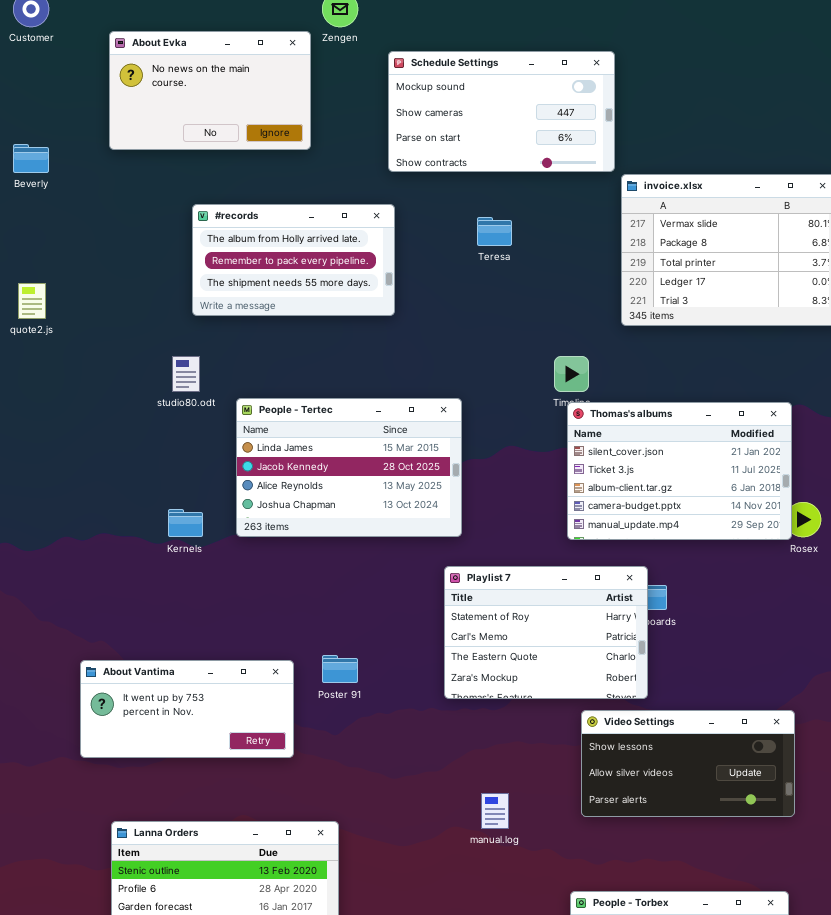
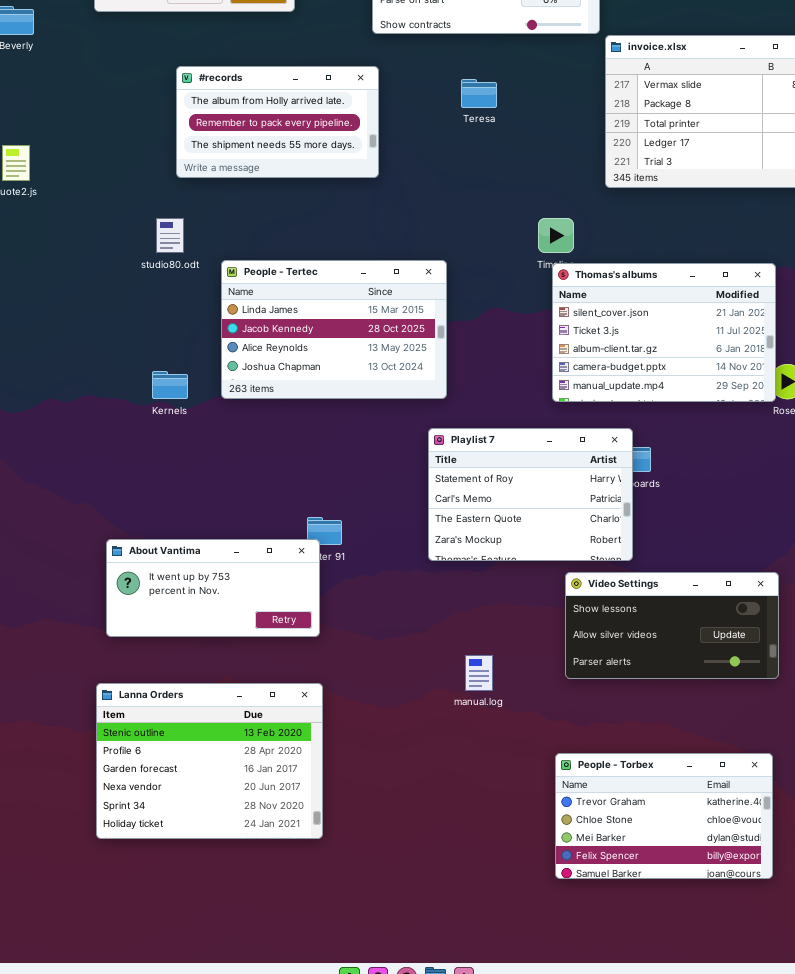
About Vantima: [80,660,294,758] -> [106,539,320,637], moved

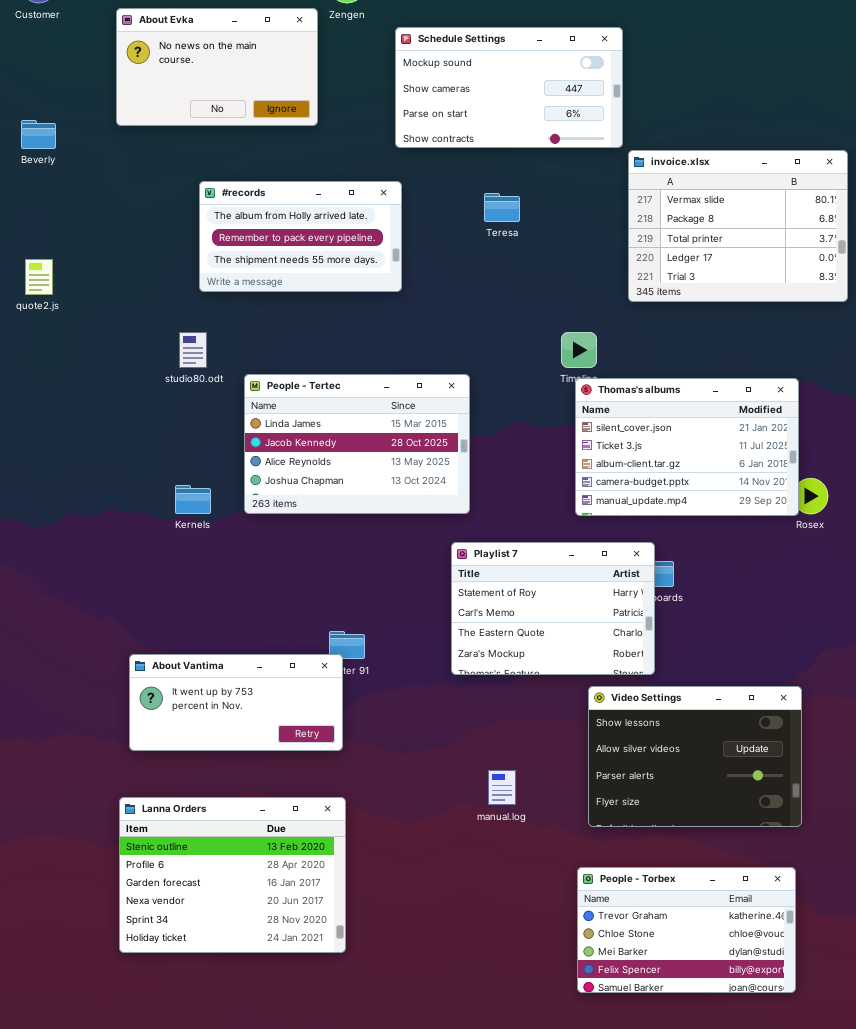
Video Settings: [565,572,779,679] -> [588,686,802,827], resized

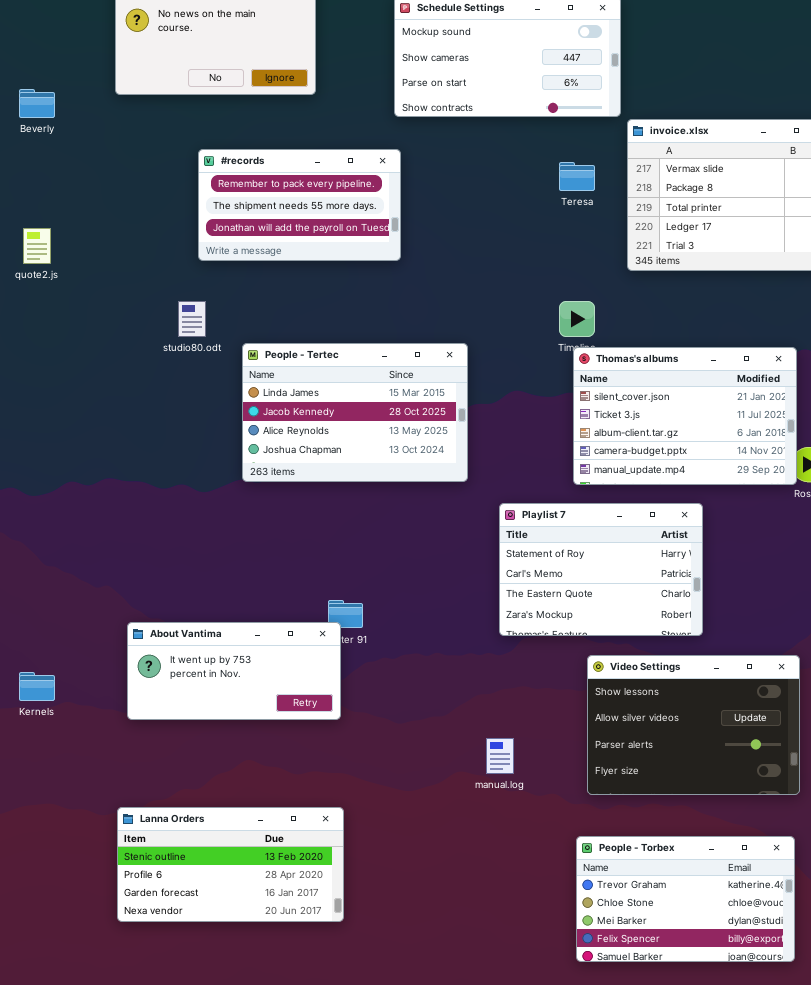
#records: [199,181,402,292] -> [198,149,401,261], scrolled down 1 row
Teresa: [484,193,520,222] -> [559,162,595,191], moved
Kernels: [175,485,211,514] -> [19,672,55,701], moved
Playlist 7: [451,542,655,675] -> [499,503,703,636], moved
Lanna Orders: [119,797,346,953] -> [117,807,344,922], resized

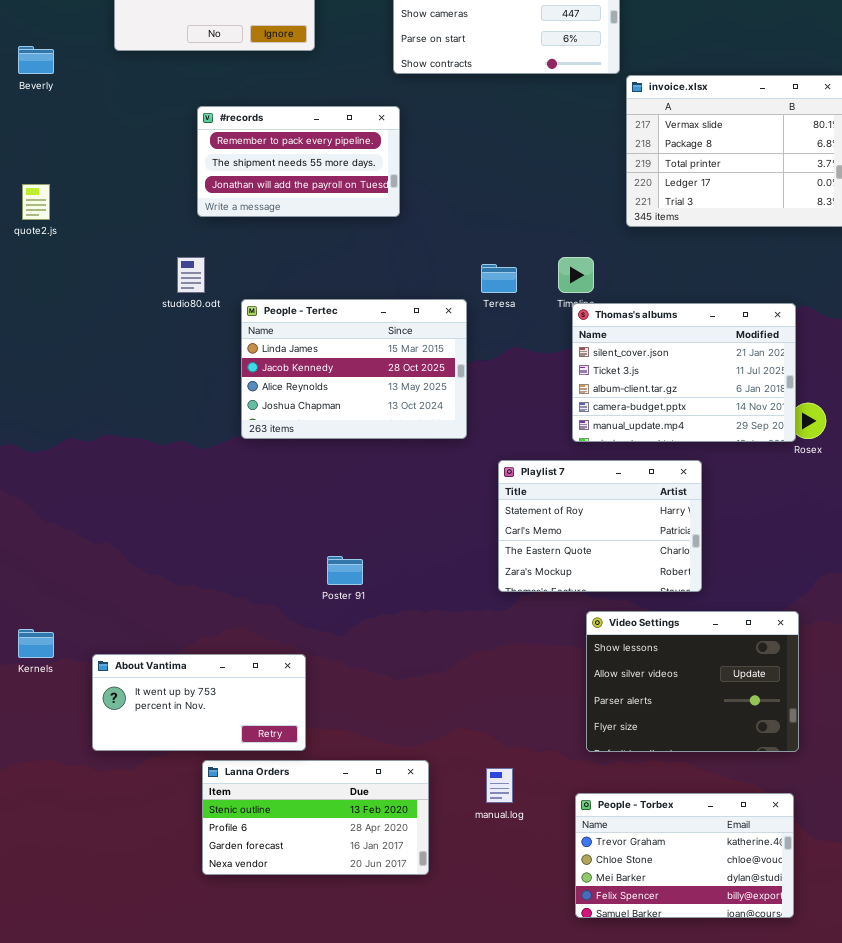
Teresa: [559,162,595,191] -> [481,264,517,293], moved
About Vantima: [127,622,341,720] -> [92,654,306,751], moved
manual.log: [486,738,514,774] -> [486,768,513,803], moved
Lanna Orders: [117,807,344,922] -> [202,760,429,875], moved

